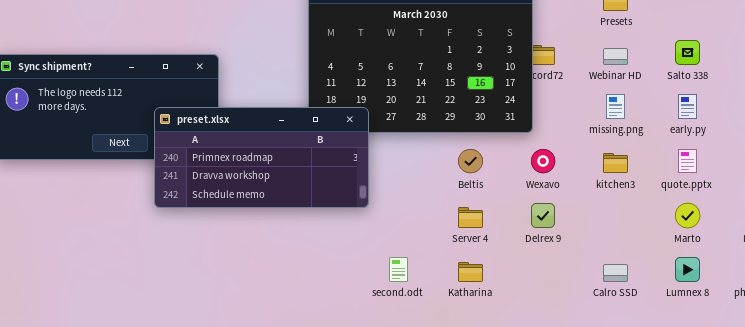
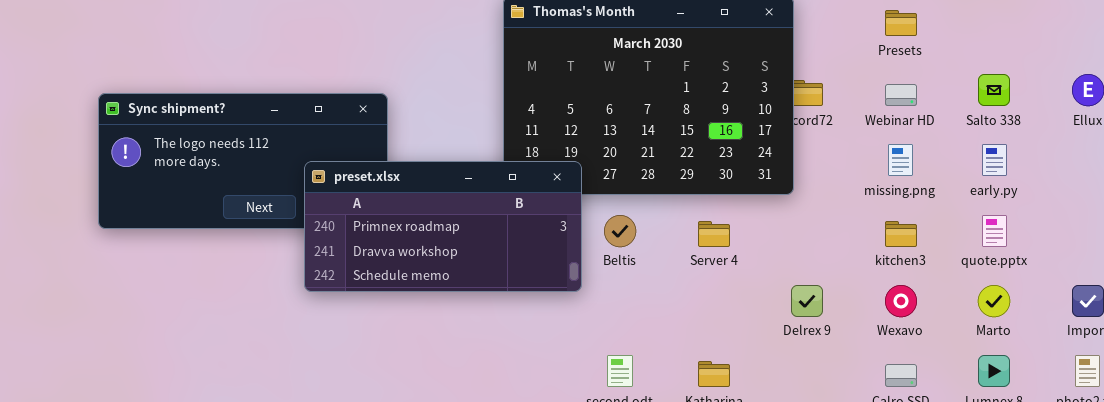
Beltis: [458,149,483,173] -> [604,215,636,247], moved
Wexavo: [531,149,555,173] -> [885,285,917,317], moved
Server 4: [458,207,483,228] -> [698,221,730,247], moved

